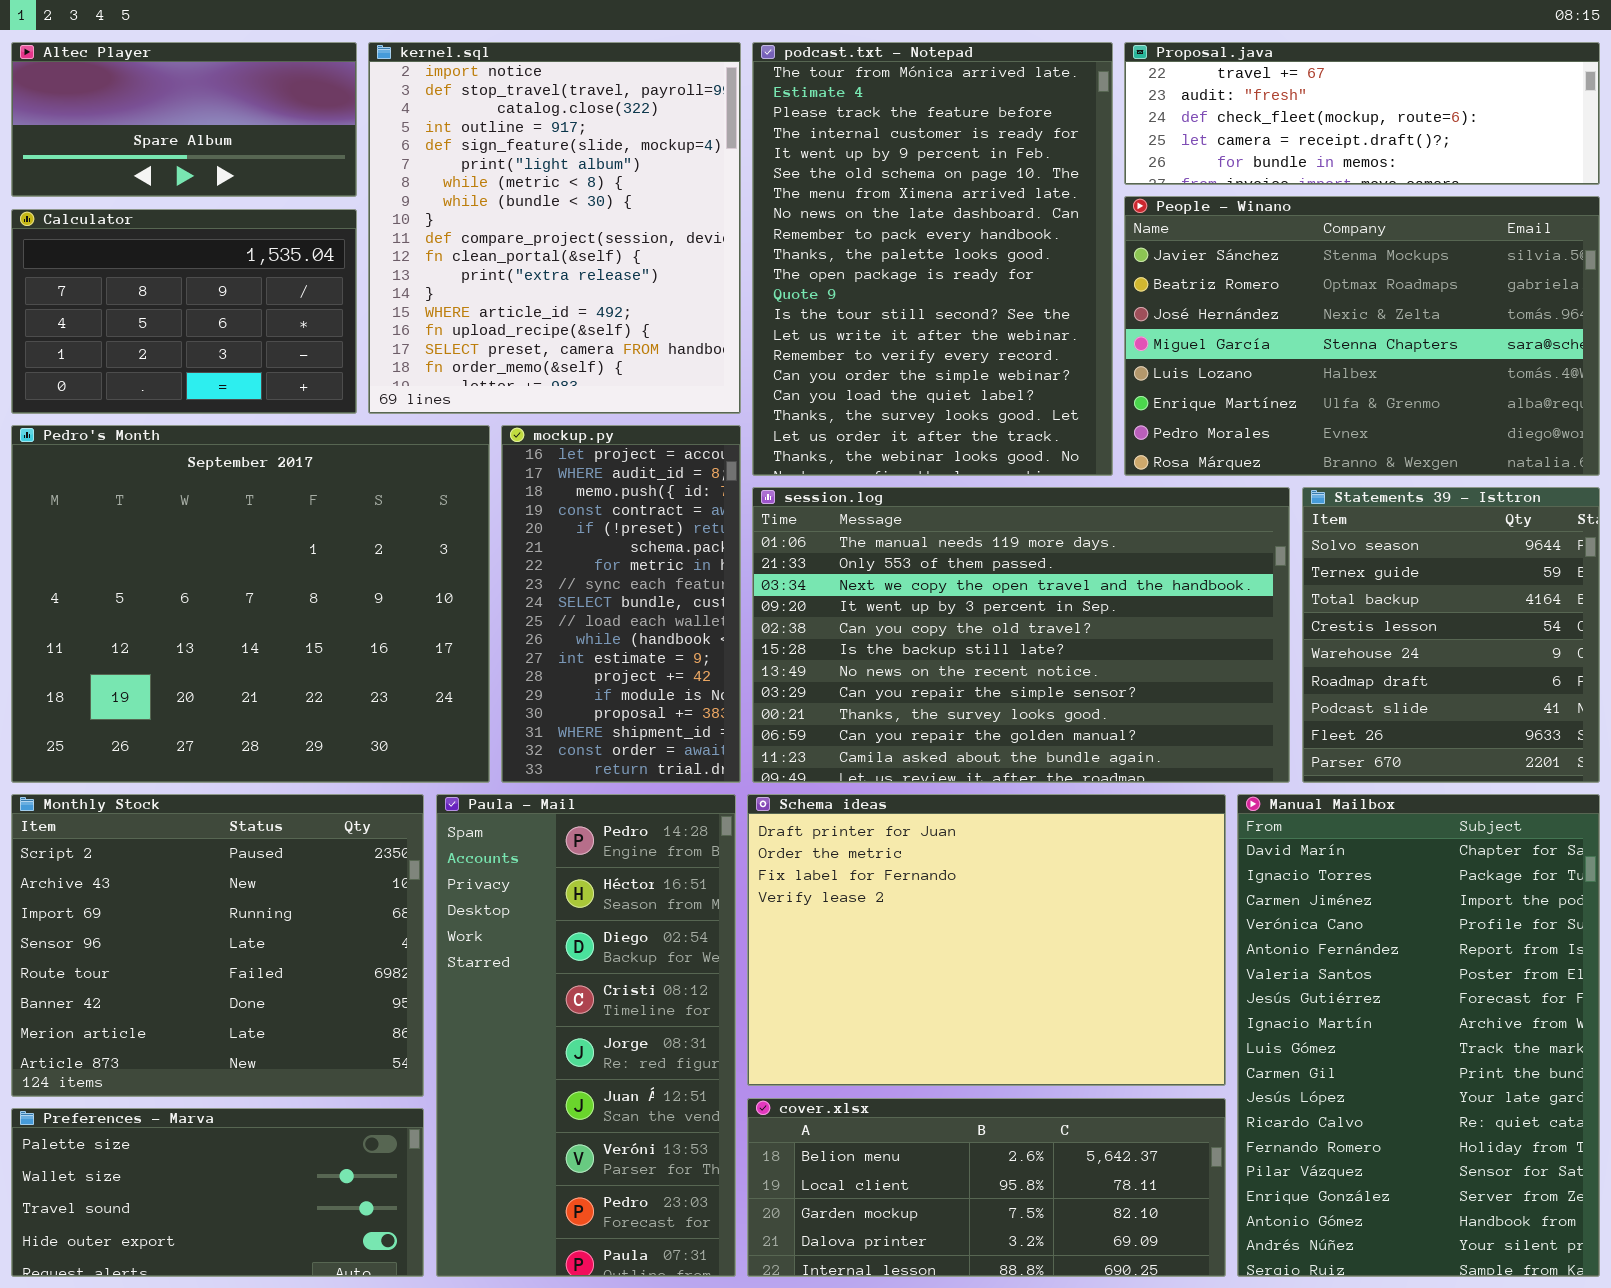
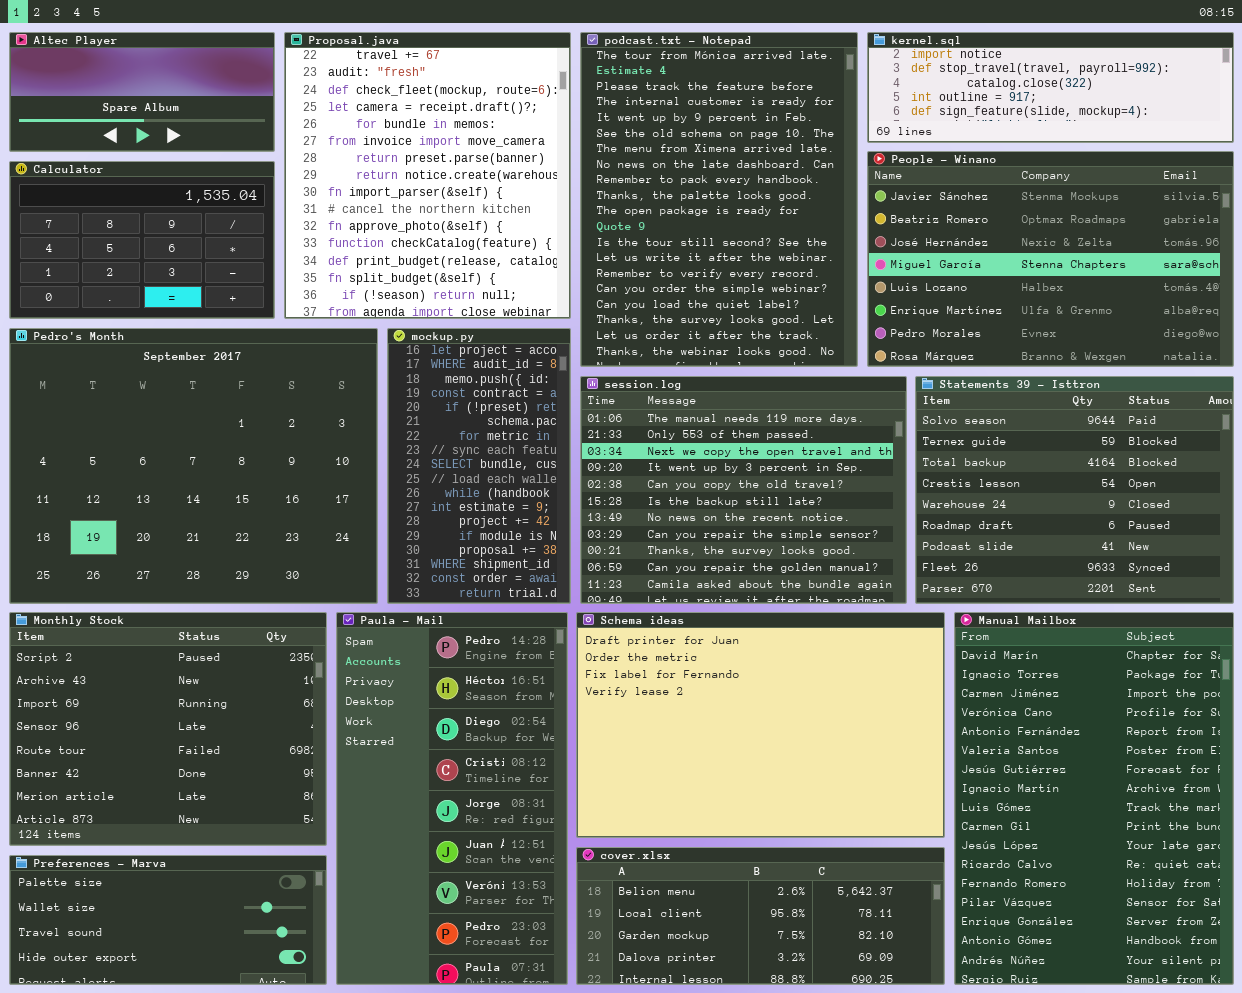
kernel.sql: [368,42,741,414] -> [867,32,1234,143], moved, resized
Proposal.java: [1124,42,1600,185] -> [284,32,571,319], moved, resized
session.log: [752,487,1290,783] -> [580,376,907,604], resized
Statements 39 - Isttron: [1302,487,1600,783] -> [915,376,1234,604], resized

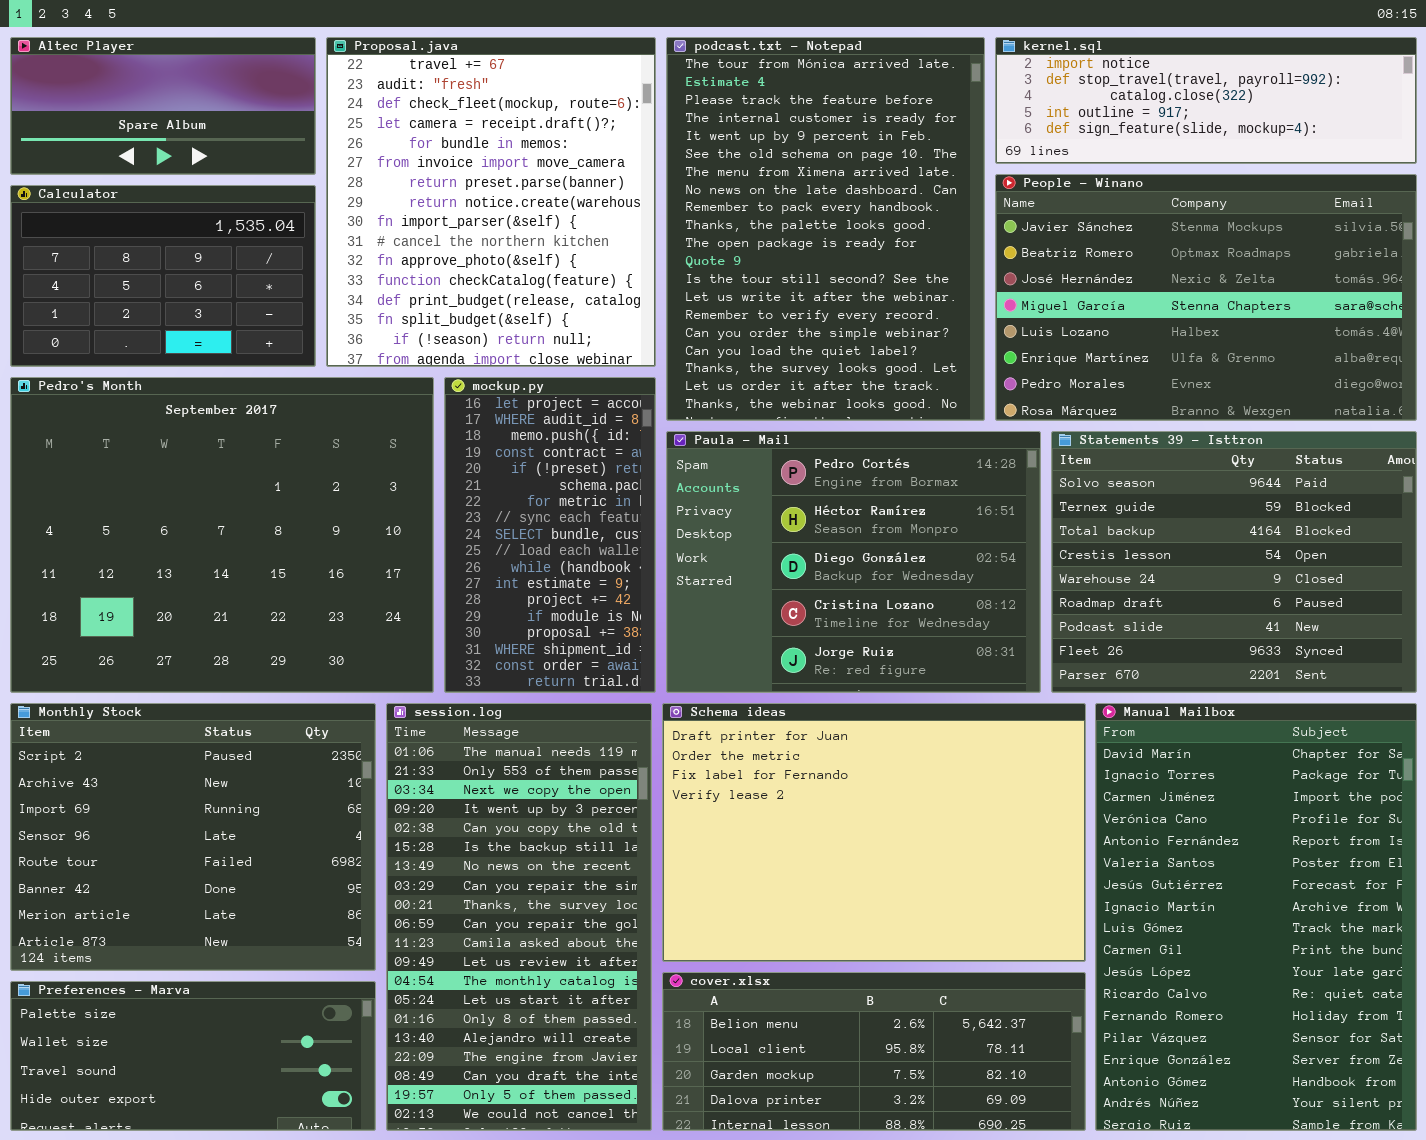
session.log: [580,376,907,604] -> [386,703,652,1131], moved, resized
Paula - Mail: [336,612,568,985] -> [666,431,1041,693], moved, resized

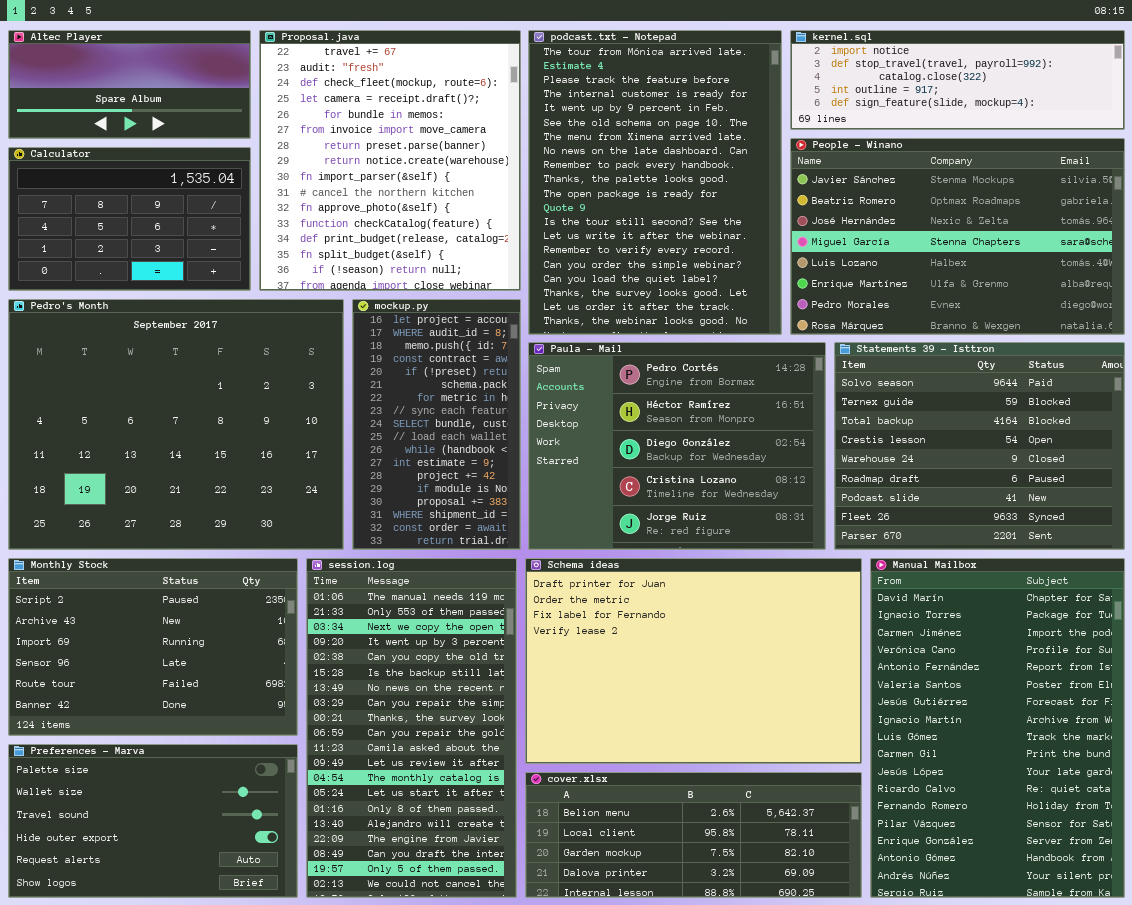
Monthly Stock: [10,703,376,971] -> [8,558,298,736], resized
Preferences - Marva: [10,981,376,1131] -> [8,744,298,898], resized

